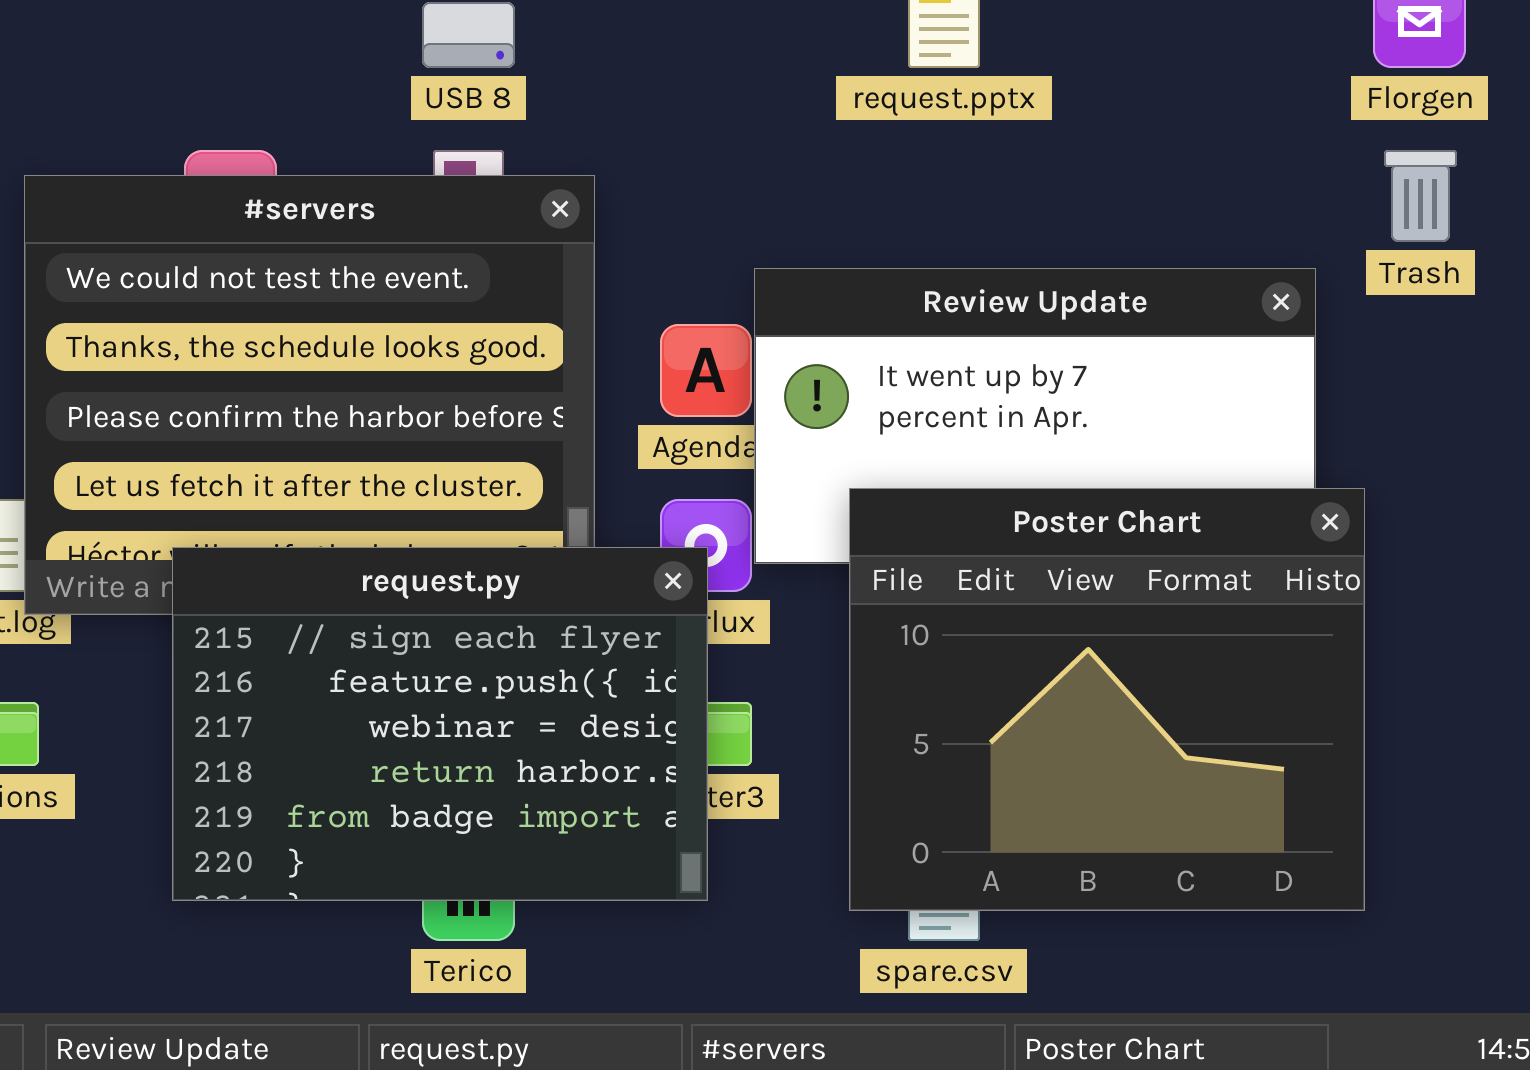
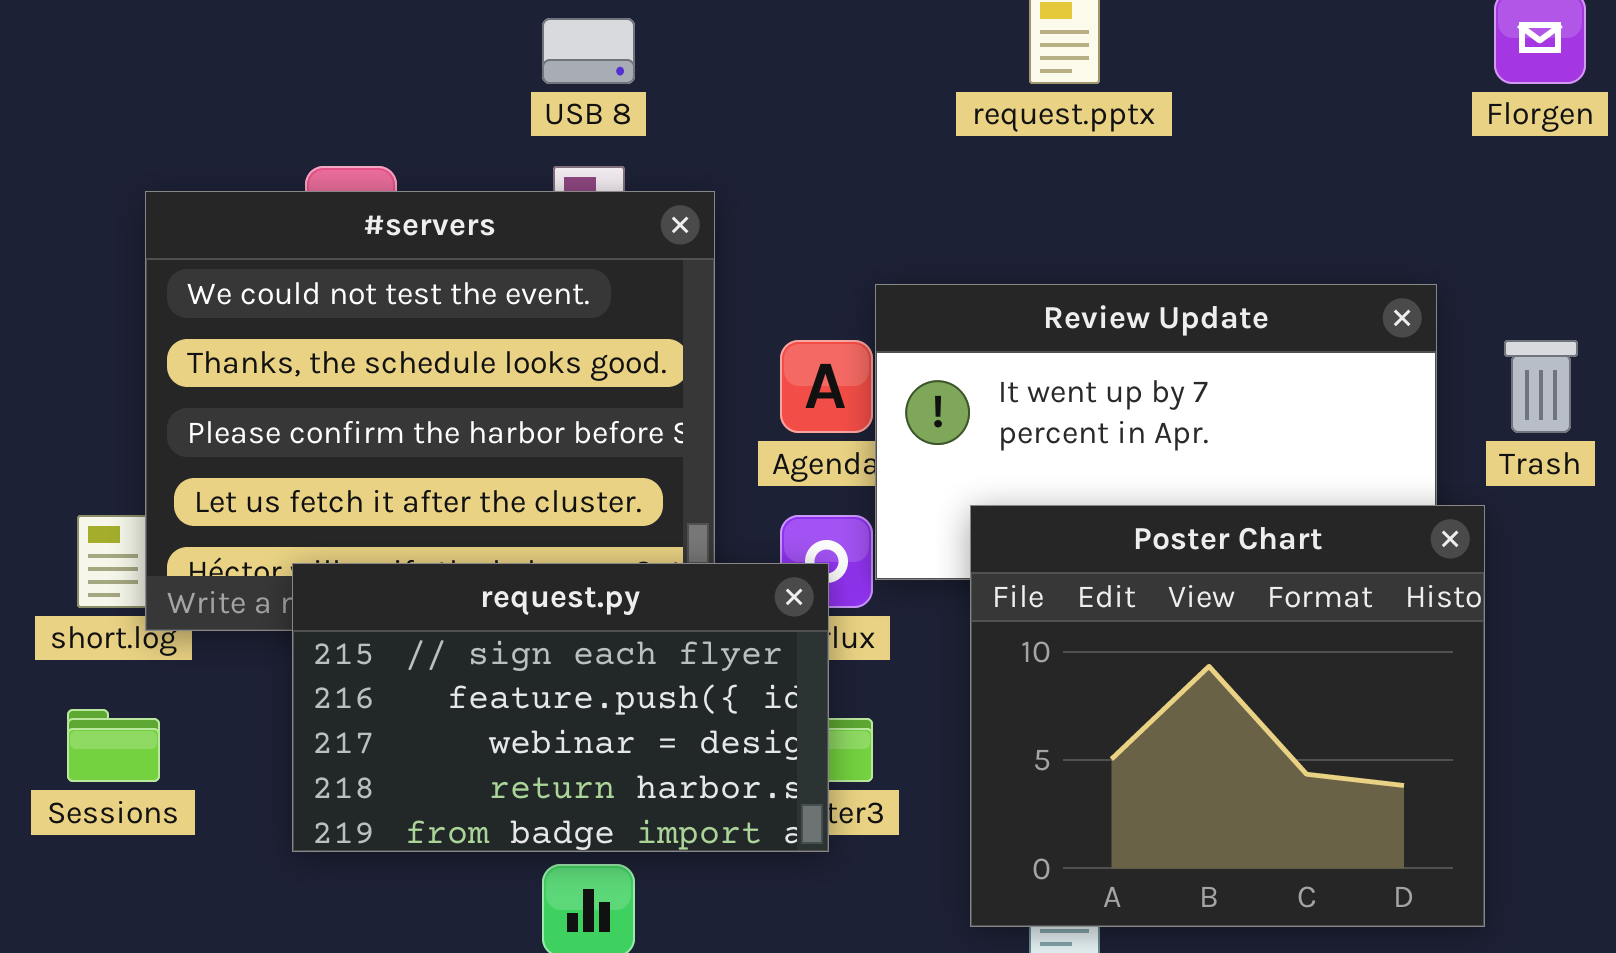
Trash: [1384,150,1457,242] -> [1504,340,1578,433], moved
request.py: [172,547,708,901] -> [292,563,829,852], resized

